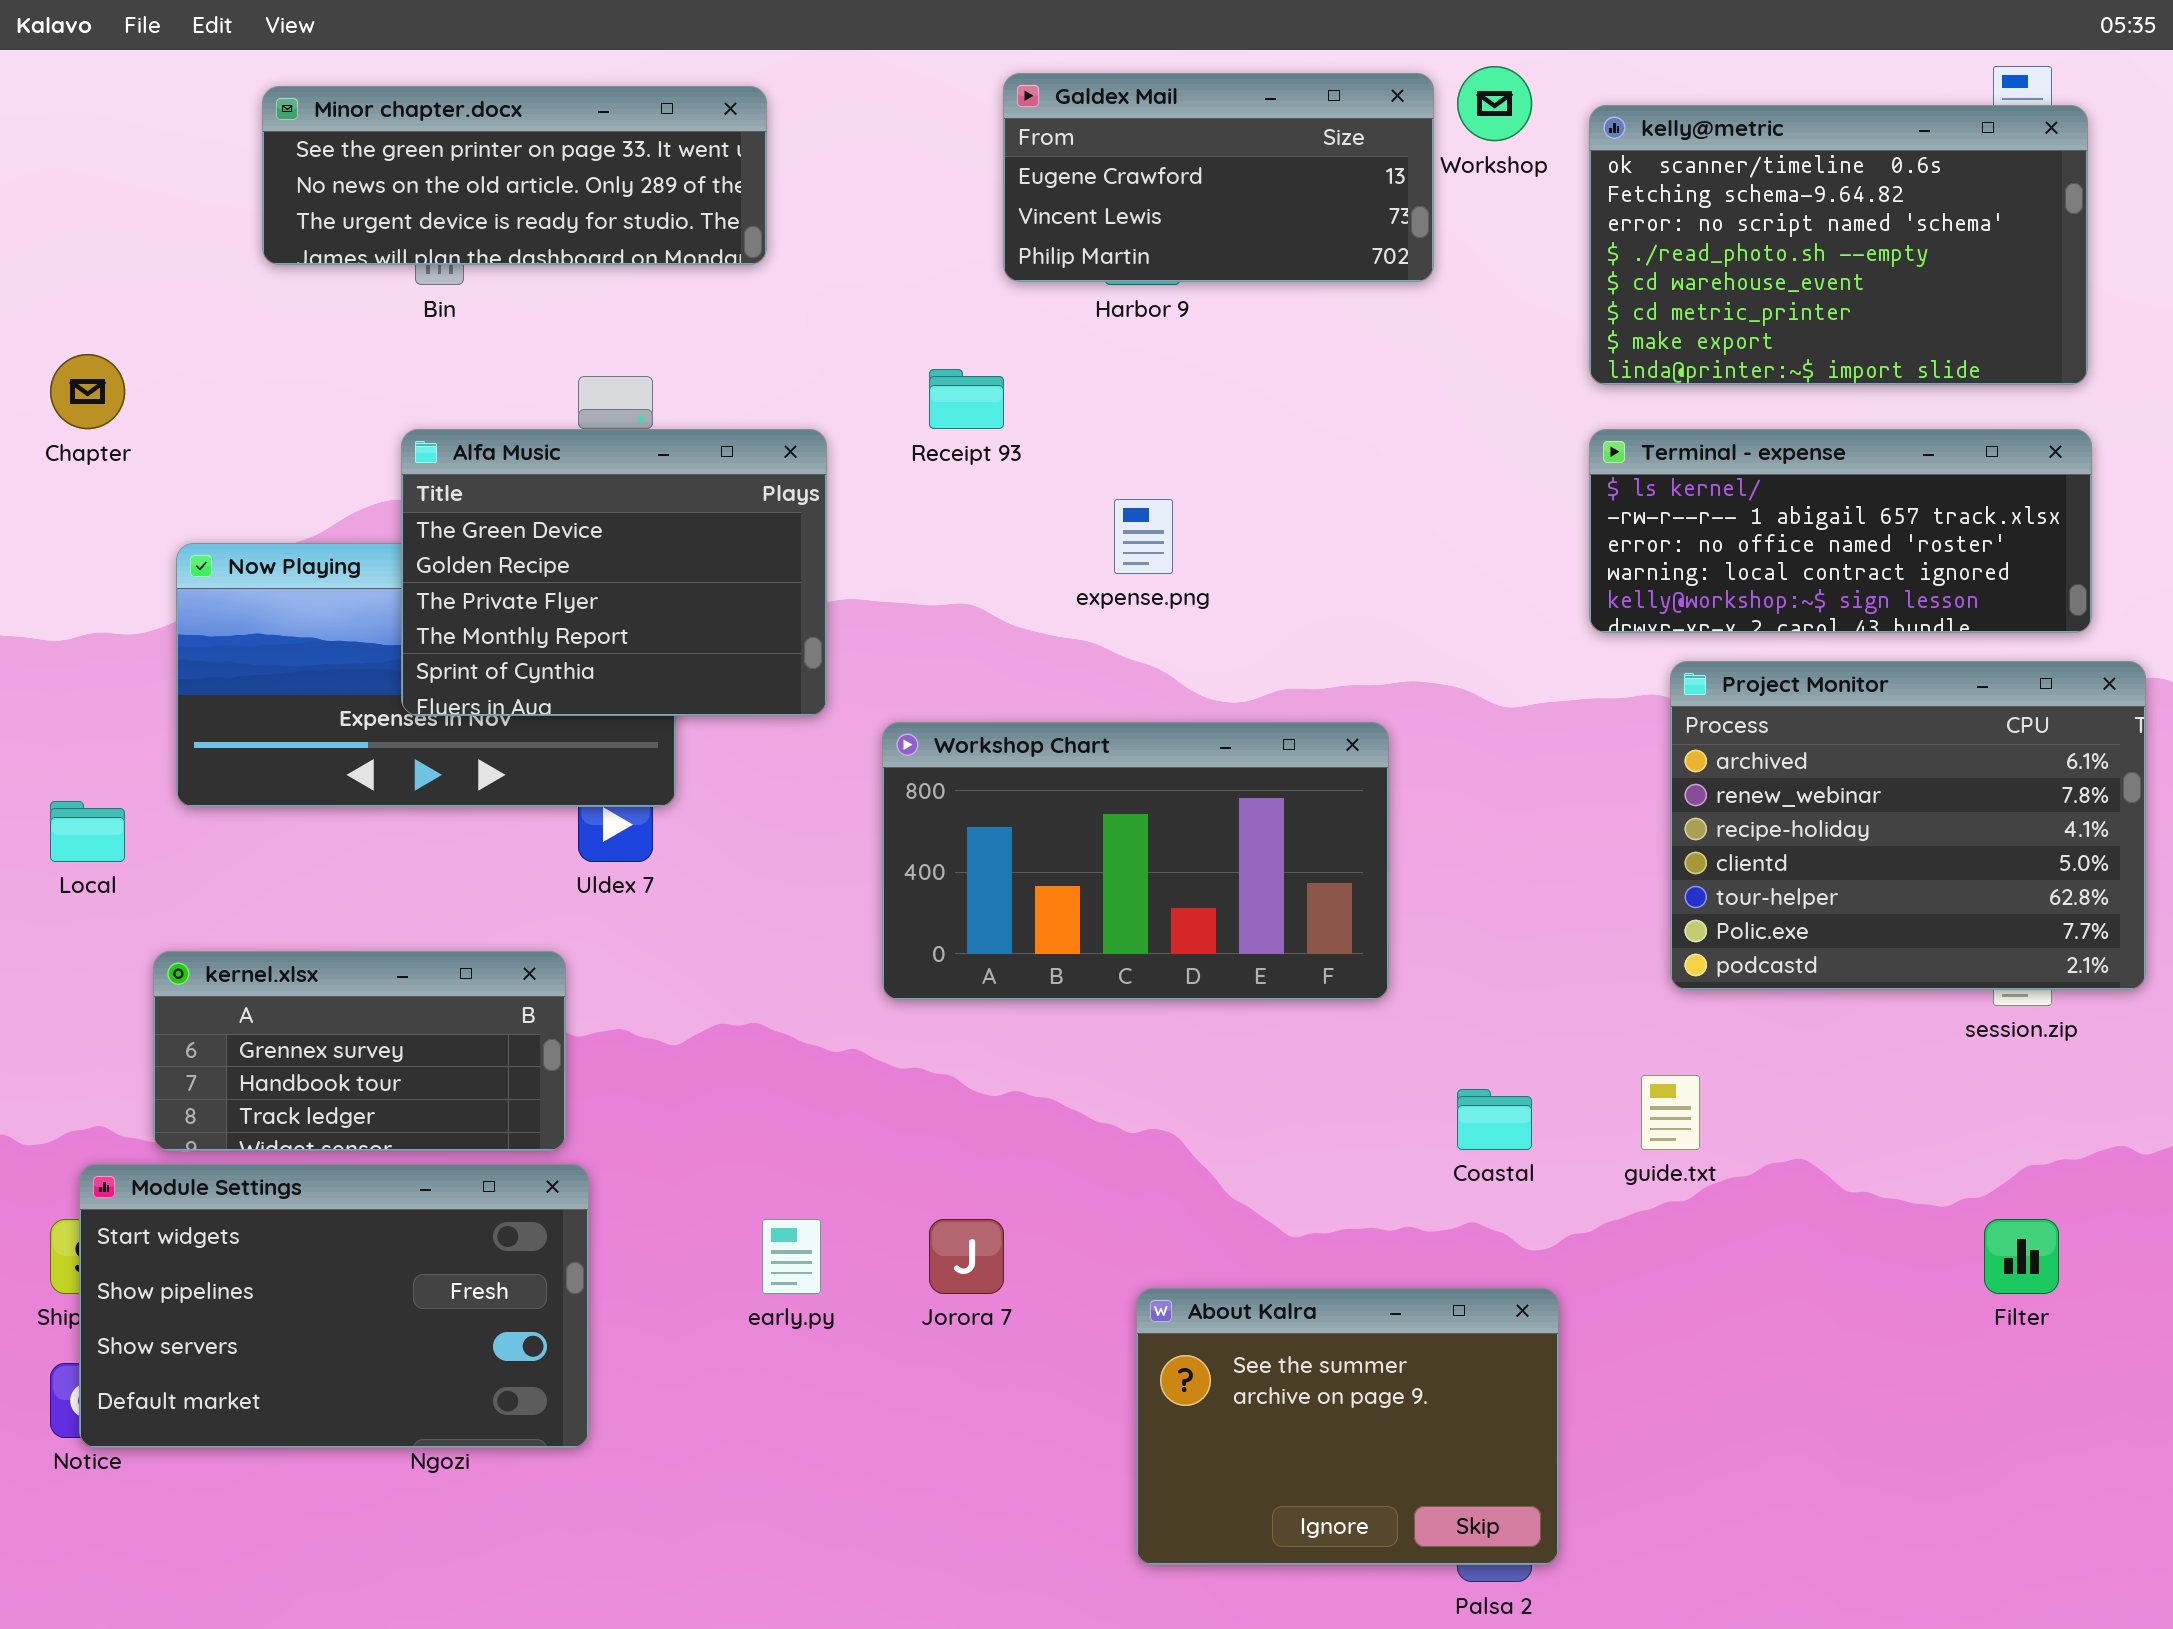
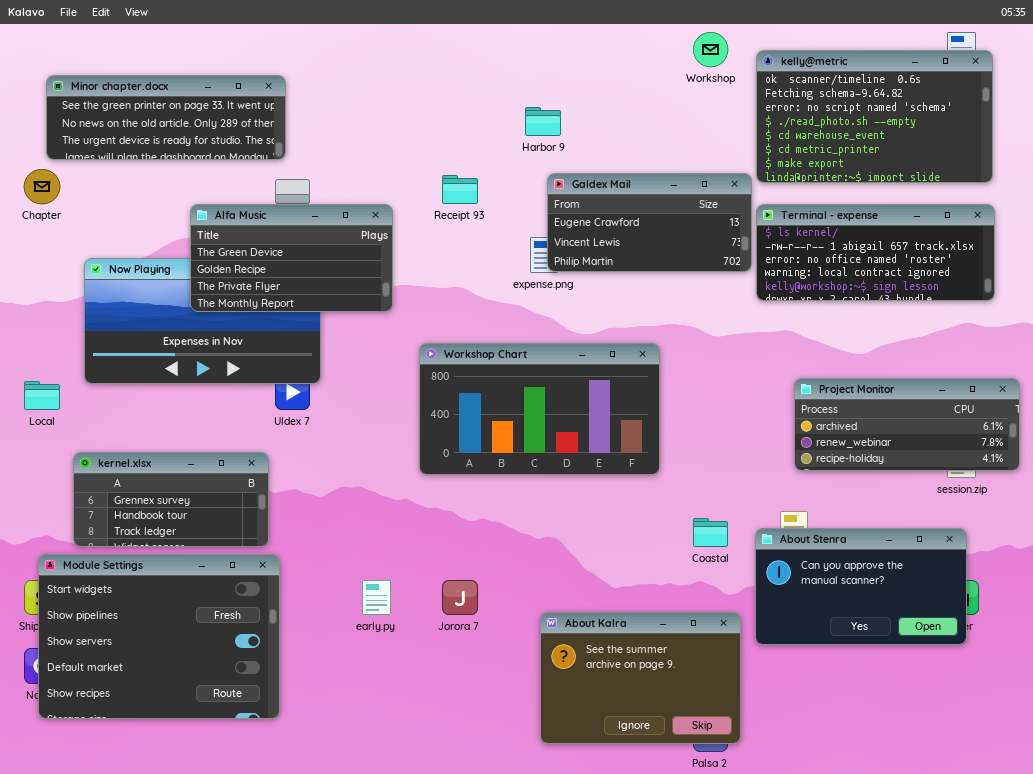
Galdex Mail: [1003,73,1434,282] -> [547,173,752,272], moved
Minor chapter.docx: [262,86,767,265] -> [46,75,286,160], moved
Alfa Music: [401,429,827,716] -> [190,204,393,312], resized
Project Monitor: [1670,661,2146,990] -> [794,378,1020,471], resized
About Stenra: none -> [755,528,967,645], opened
Module Settings: [79,1164,589,1448] -> [38,554,280,719], resized

